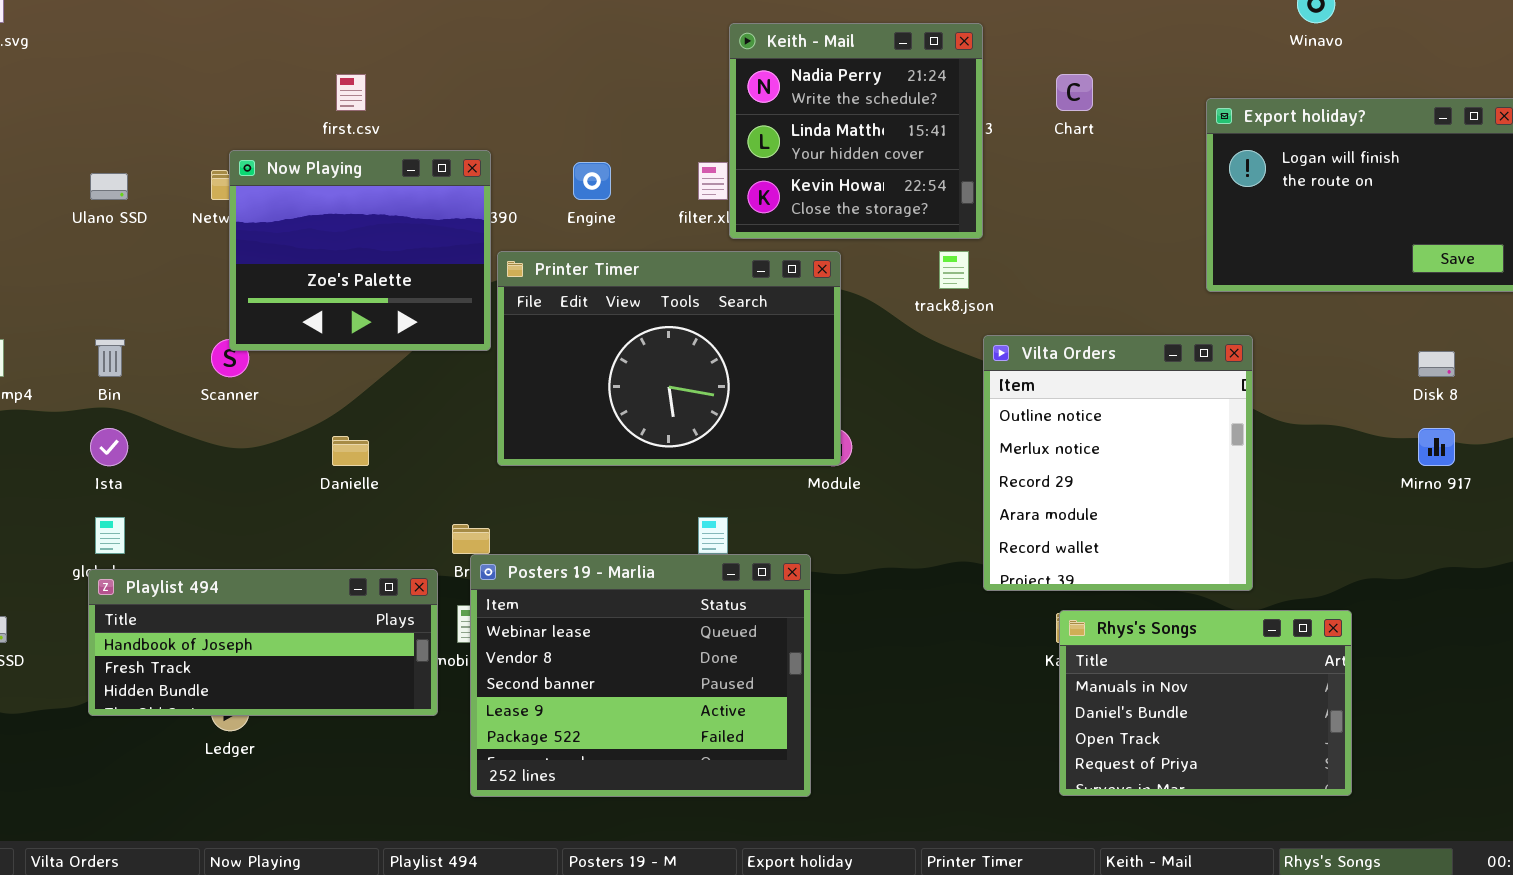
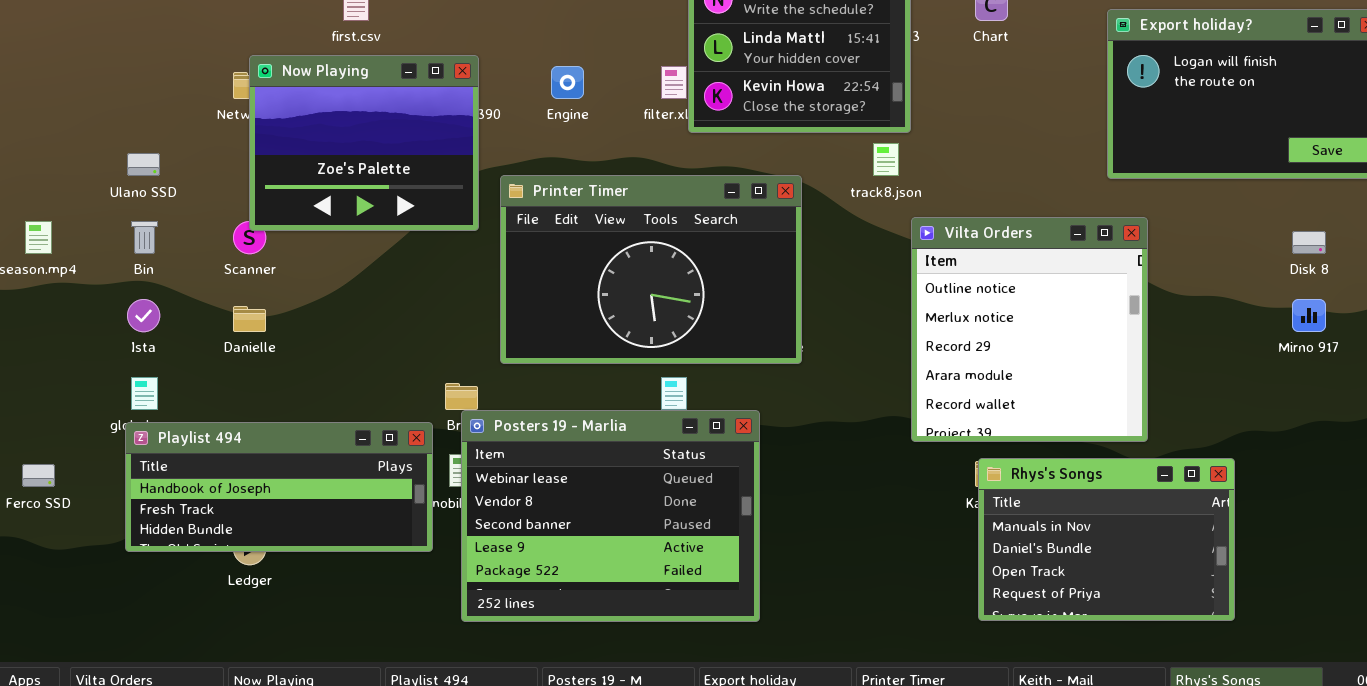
Ulano SSD: [90,173,128,200] -> [127,153,160,176], moved
Printer Timer: [497,251,841,466] -> [500,175,802,364], moved
Danielle: [332,436,369,466] -> [233,306,266,332], moved

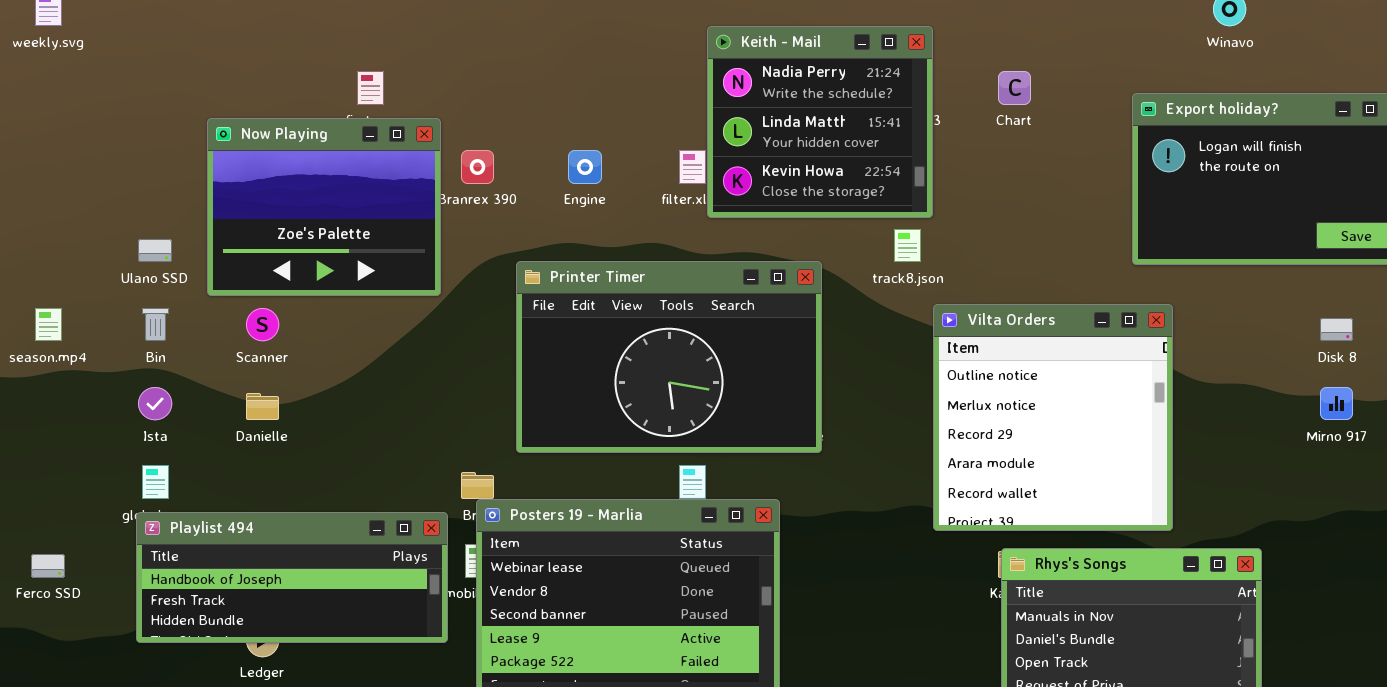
Now Playing: [249,55,479,231] -> [207,118,441,296], moved

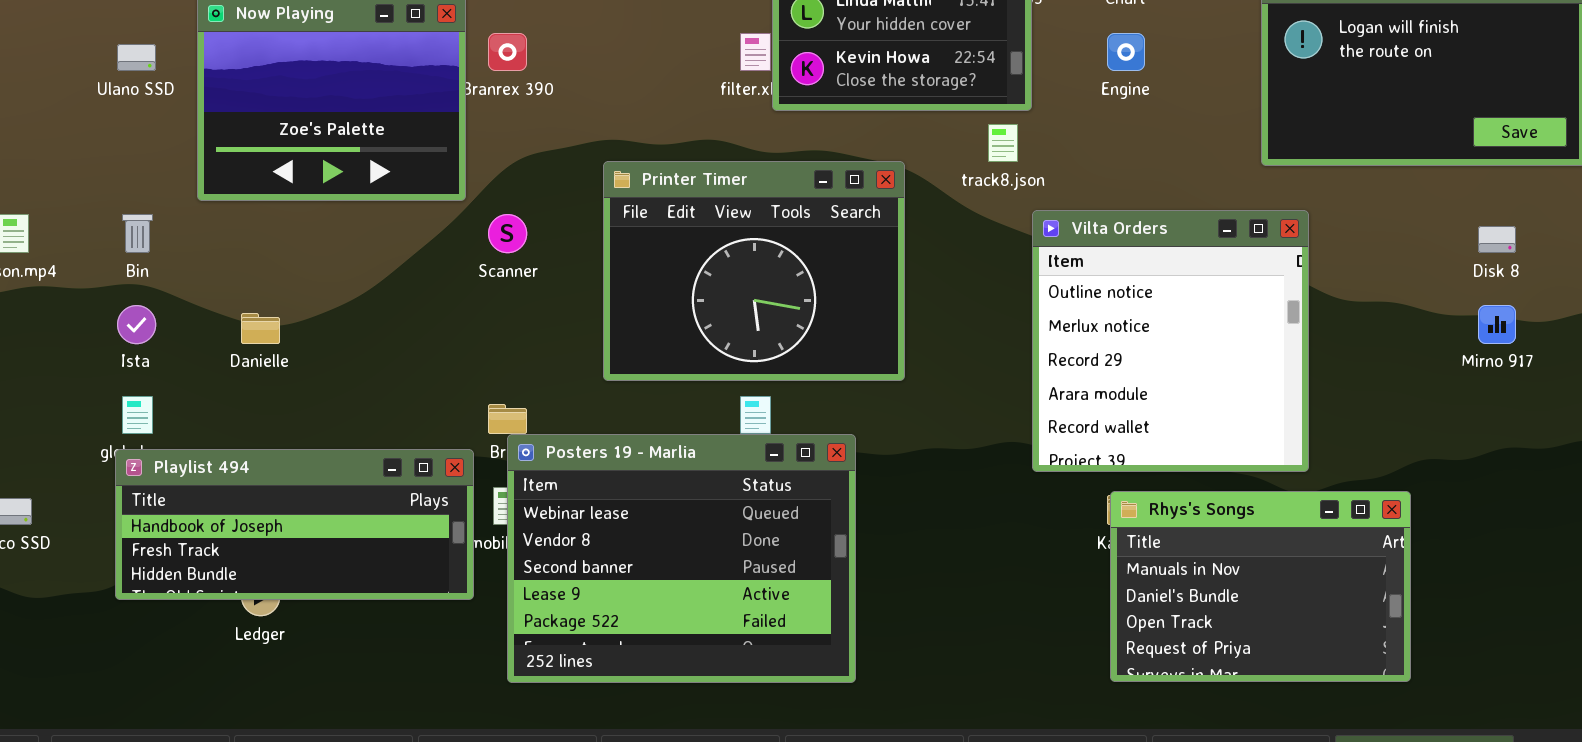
Engine: [568,150,602,184] -> [1107,33,1145,71], moved
Ulano SSD: [138,239,172,262] -> [117,44,156,71], moved
Printer Timer: [516,261,822,453] -> [603,161,905,381], resized
Scanner: [246,308,279,341] -> [488,214,527,253], moved

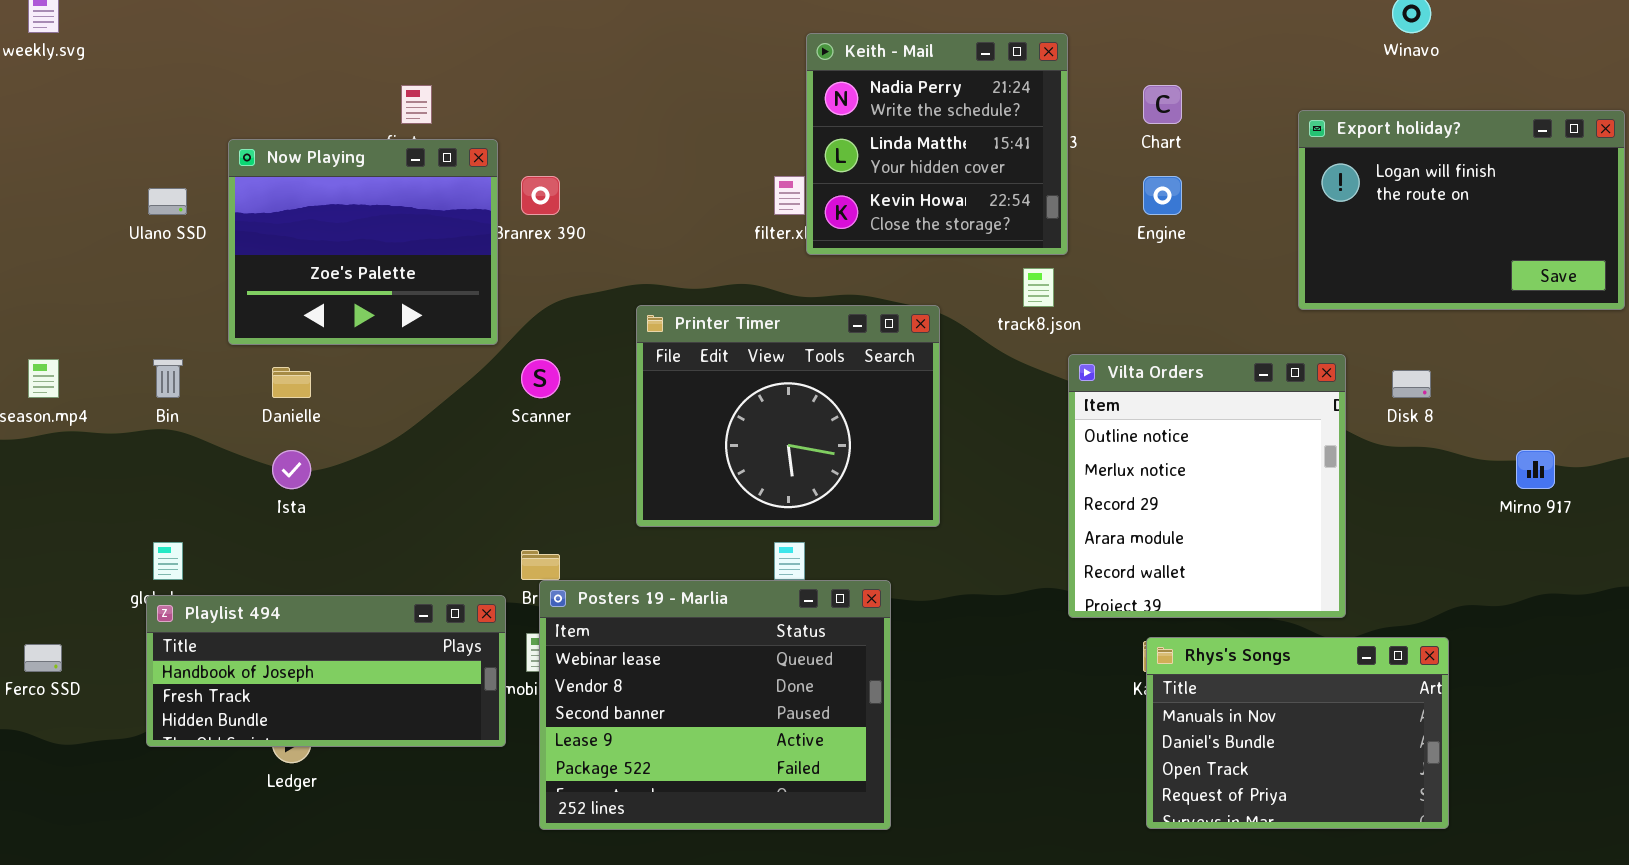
Disk 8: [1478,226,1516,253] -> [1392,370,1431,398], moved
Ista: [117,305,156,344] -> [272,450,311,489], moved
Danielle: [241,313,280,344] -> [272,367,311,398], moved

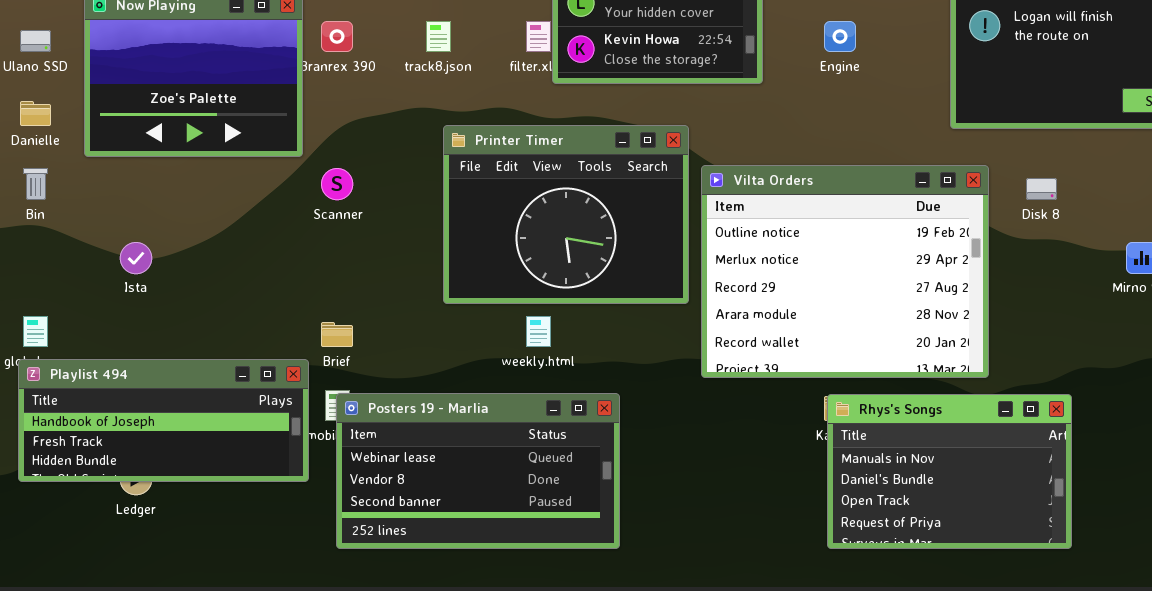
track8.json: [1023,268,1054,307] -> [426,21,451,52], moved
Printer Timer: [636,305,940,527] -> [443,125,689,304], moved
Vilta Orders: [1068,354,1346,618] -> [701,165,989,378], resized
Danielle: [272,367,311,398] -> [20,101,51,126], moved
Posters 19 - Marlia: [539,580,891,830] -> [336,393,620,549], resized

